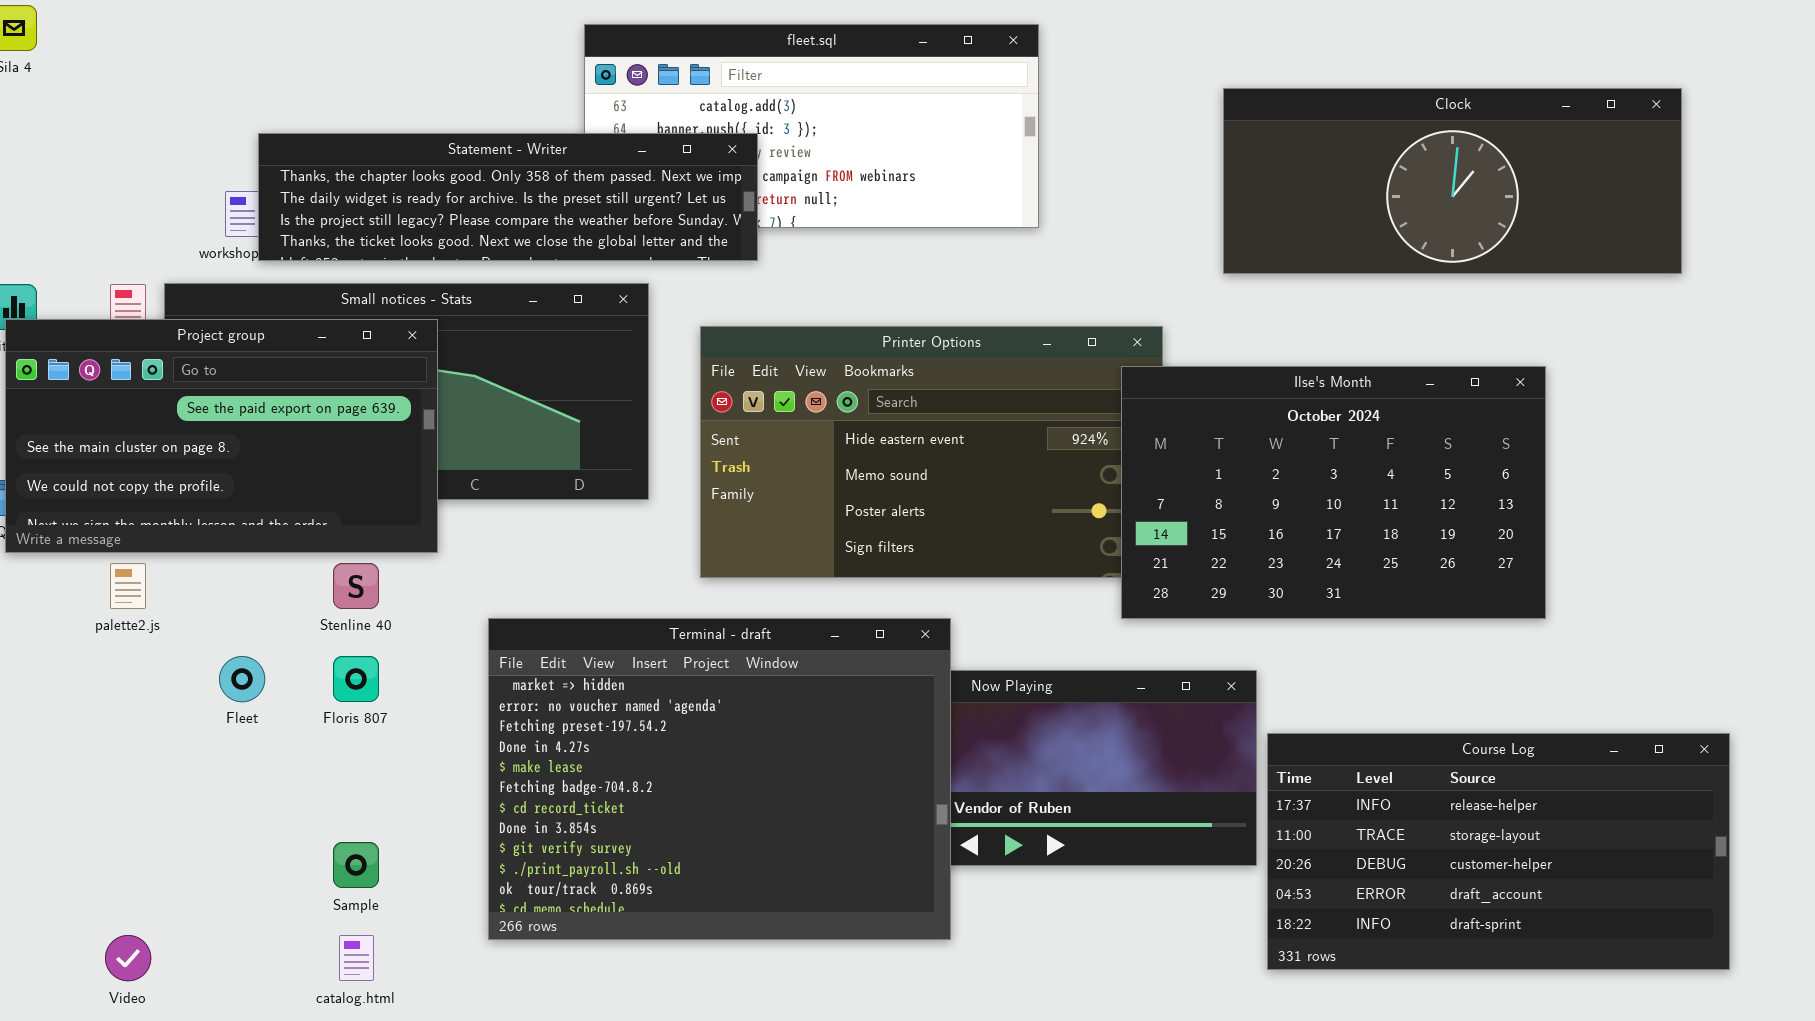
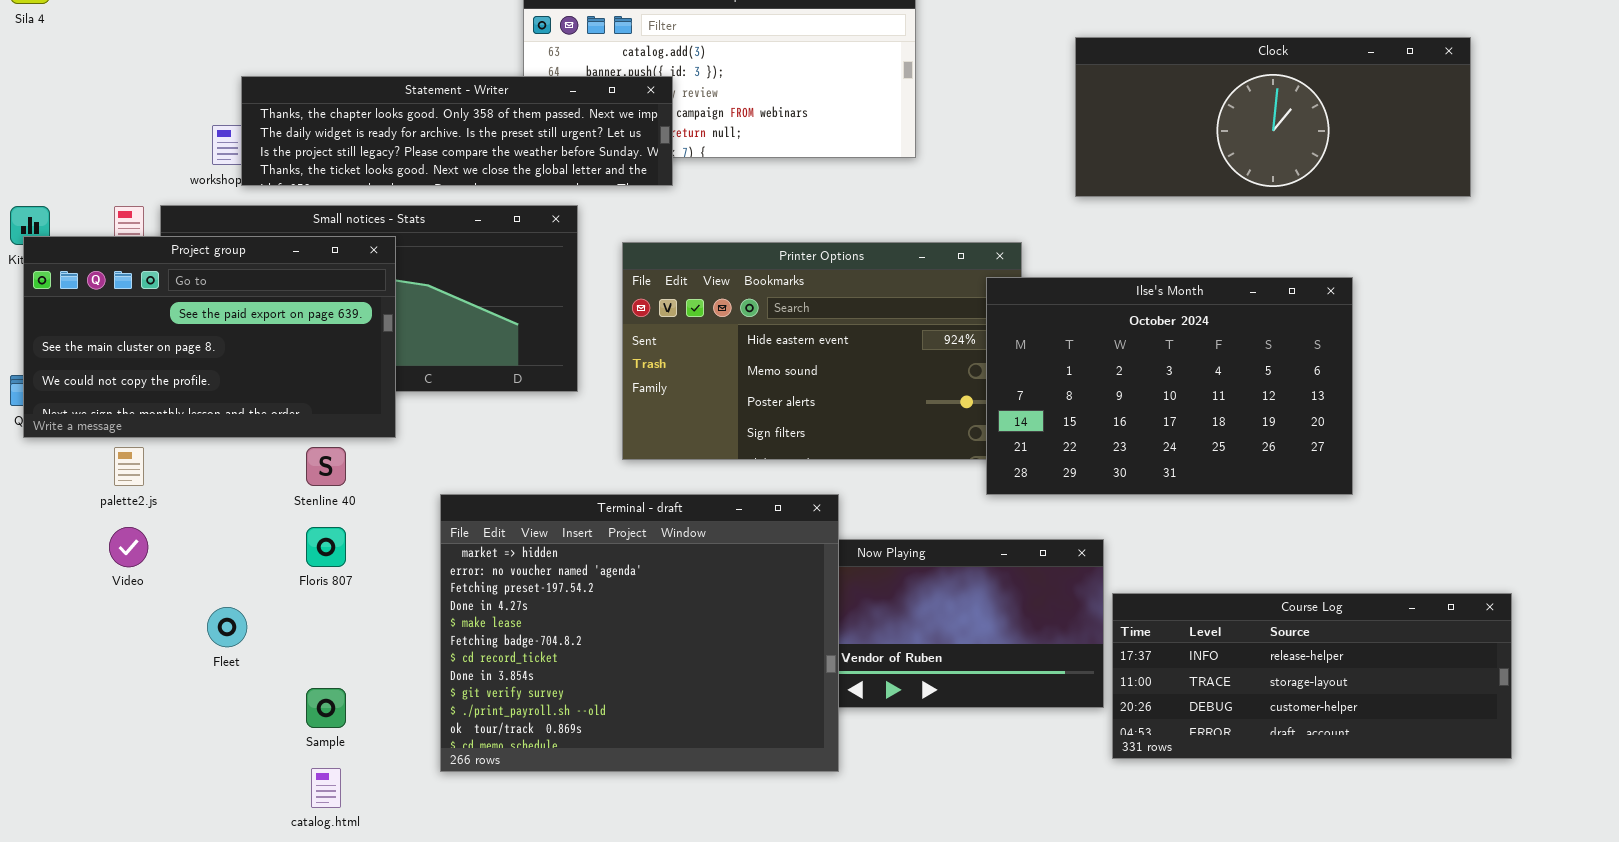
Fleet: [219,656,265,702] -> [207,607,247,647], moved
Course Log: [1267,733,1730,970] -> [1112,593,1512,759], resized
Video: [105,935,151,981] -> [109,527,148,567], moved

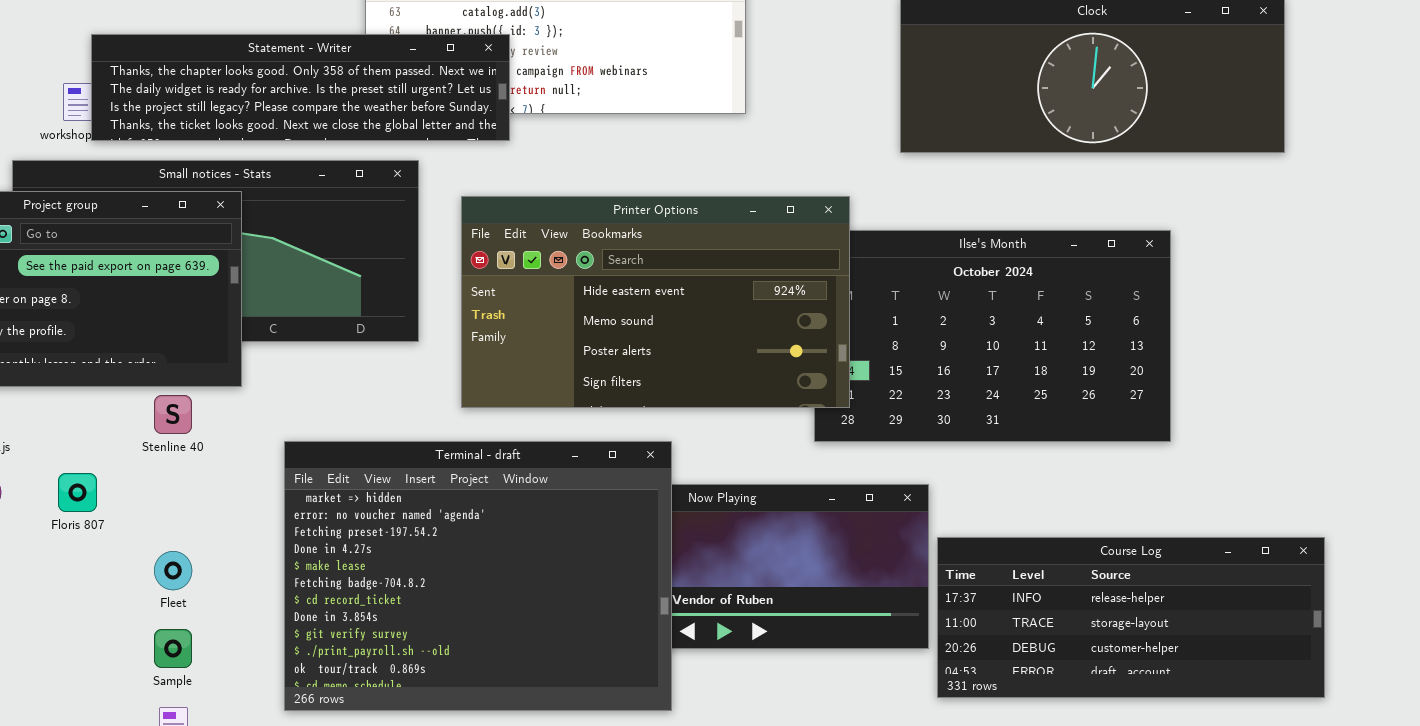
Printer Options: [622,242,1022,460] -> [461,196,850,408], raised
Floris 807: [306,527,346,567] -> [58,473,97,512], moved
Fleet: [207,607,247,647] -> [154,551,192,590], moved

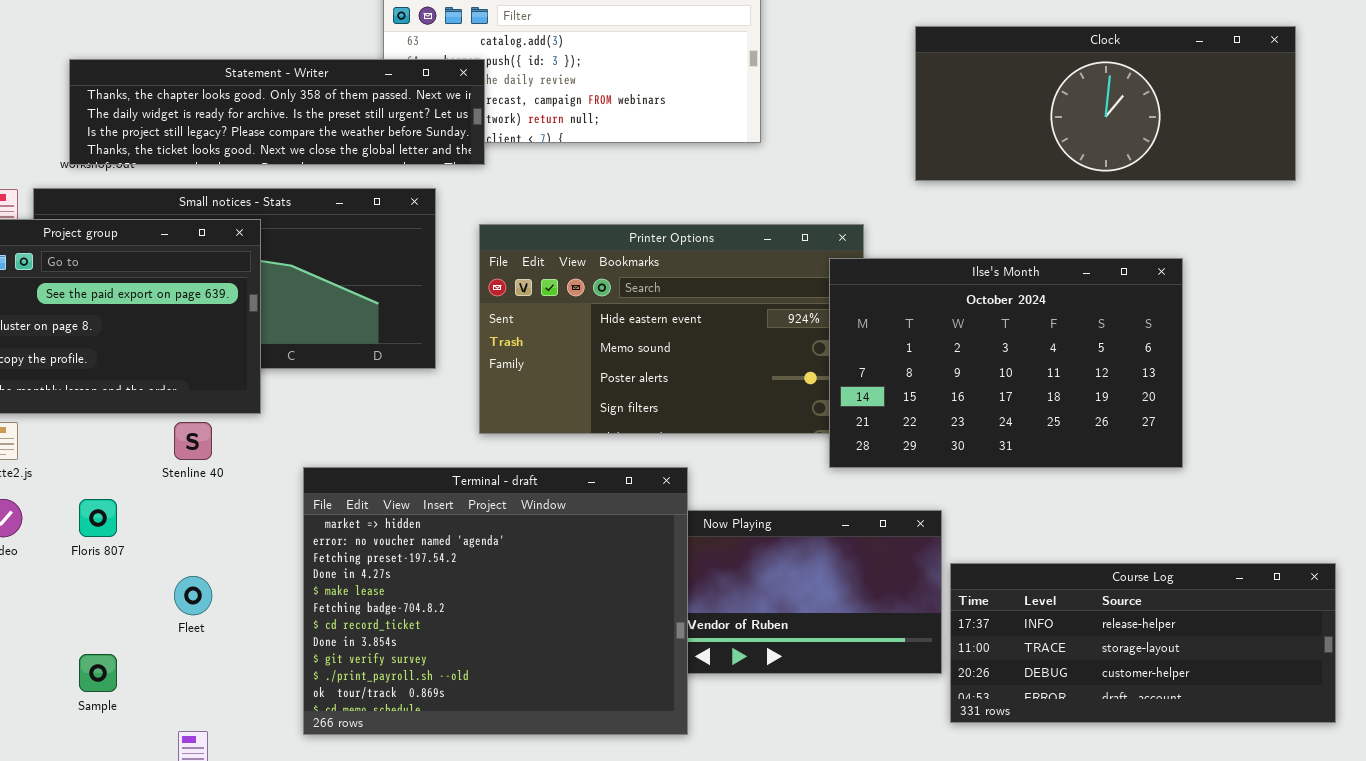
Statement - Writer: [91,34,510,141] -> [69,59,485,165], moved
Ilse's Month: [814,230,1171,442] -> [829,258,1183,468], raised
Sample: [154,629,192,668] -> [79,654,117,692], moved

